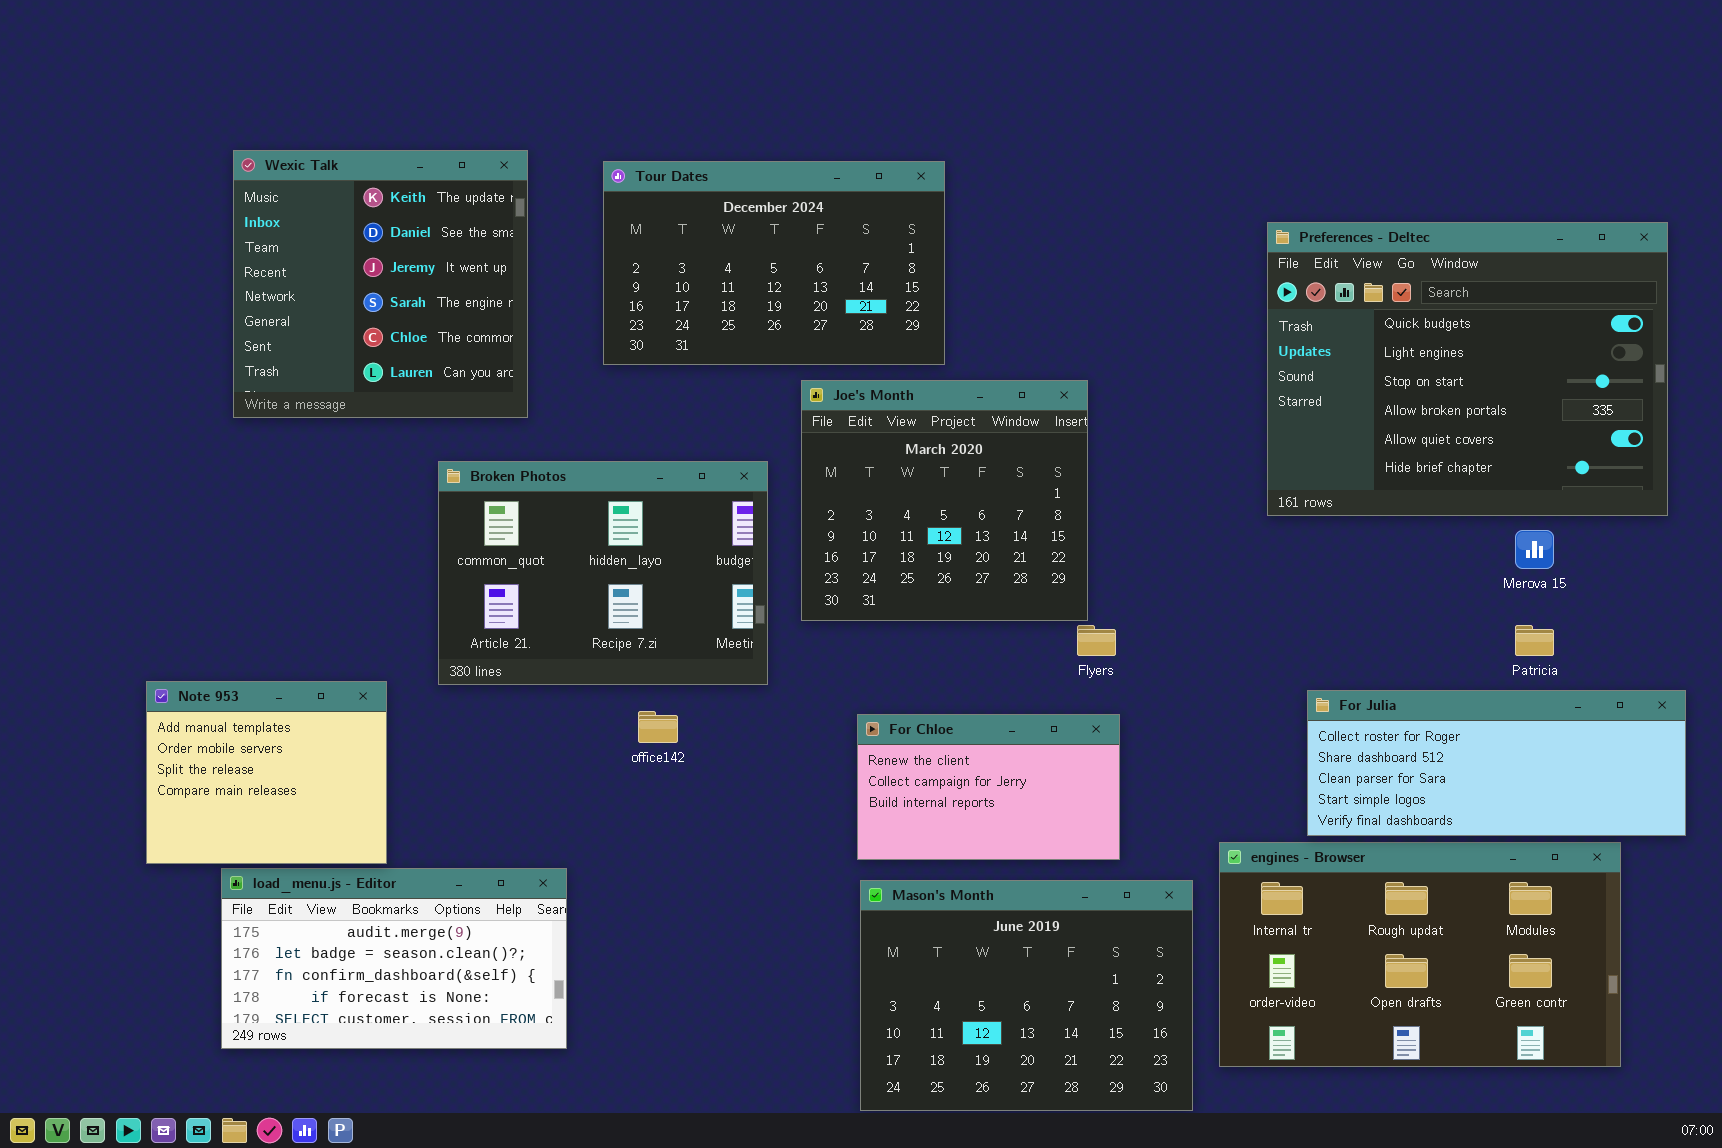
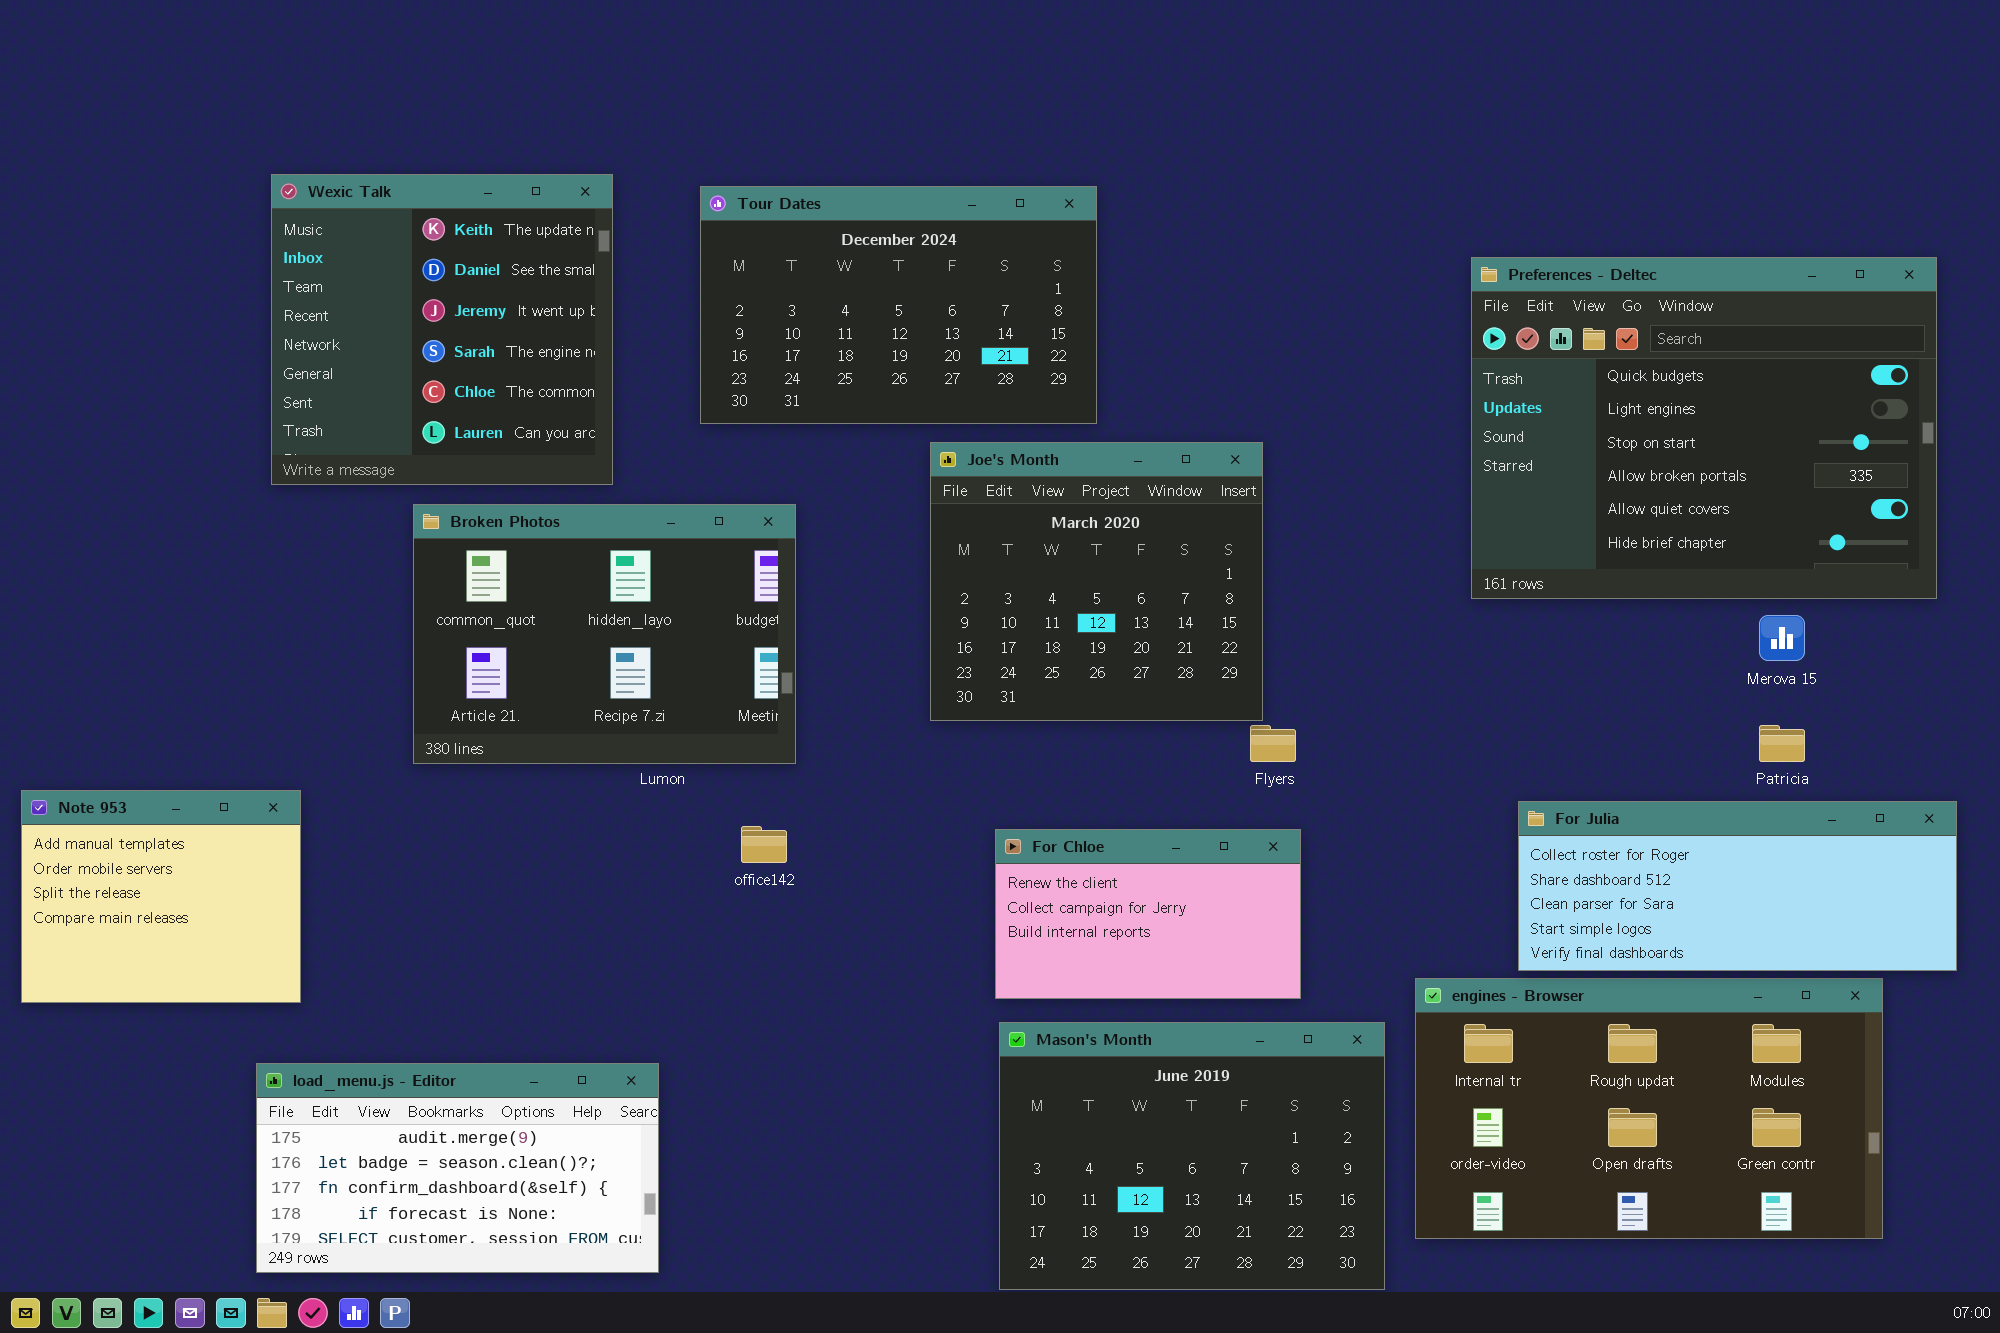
Broken Photos: [438,461,768,685] -> [413,504,796,764], moved
Note 953: [146,681,387,864] -> [21,790,301,1003], moved
load_menu.js - Editor: [221,868,567,1049] -> [256,1063,659,1273], moved

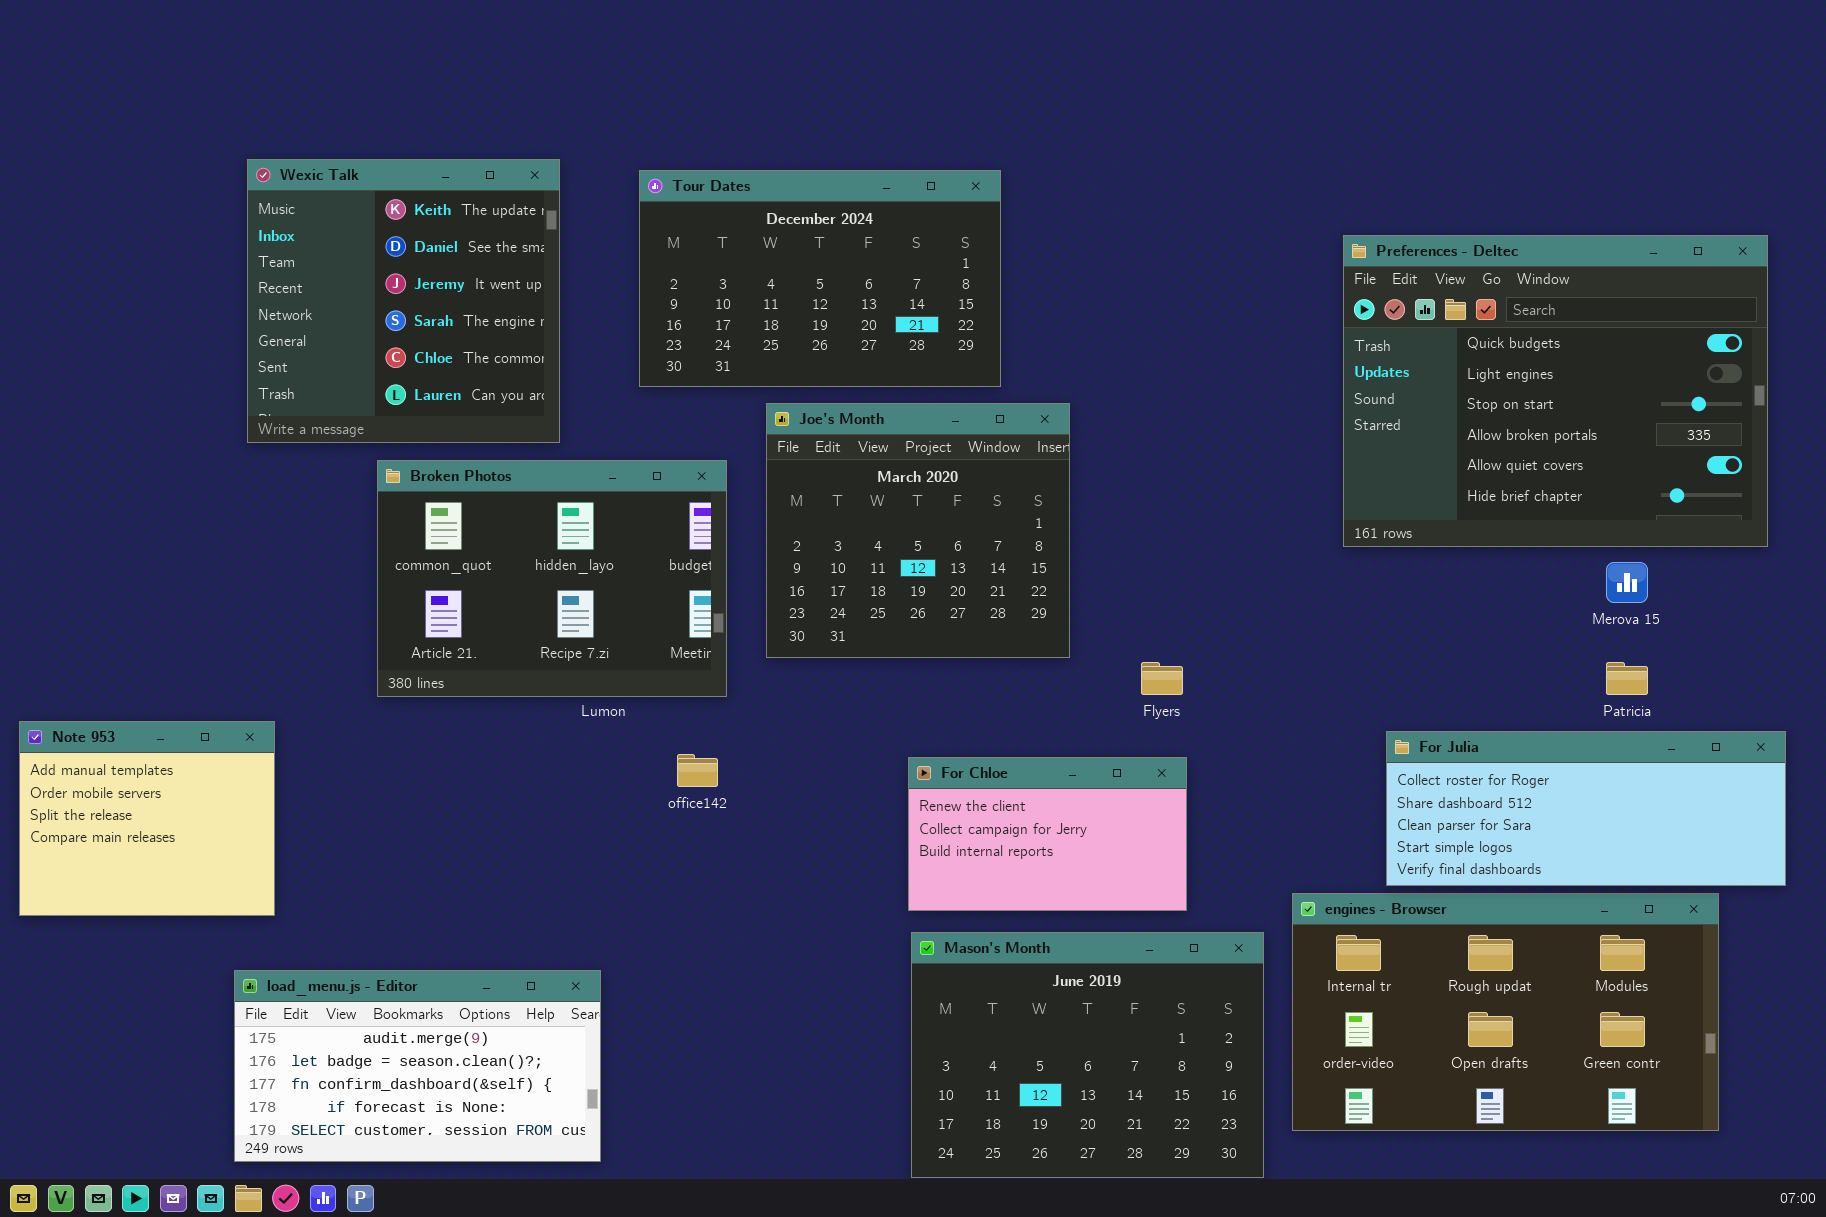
Joe's Month: [930,442,1263,721] -> [766,403,1070,658], moved

